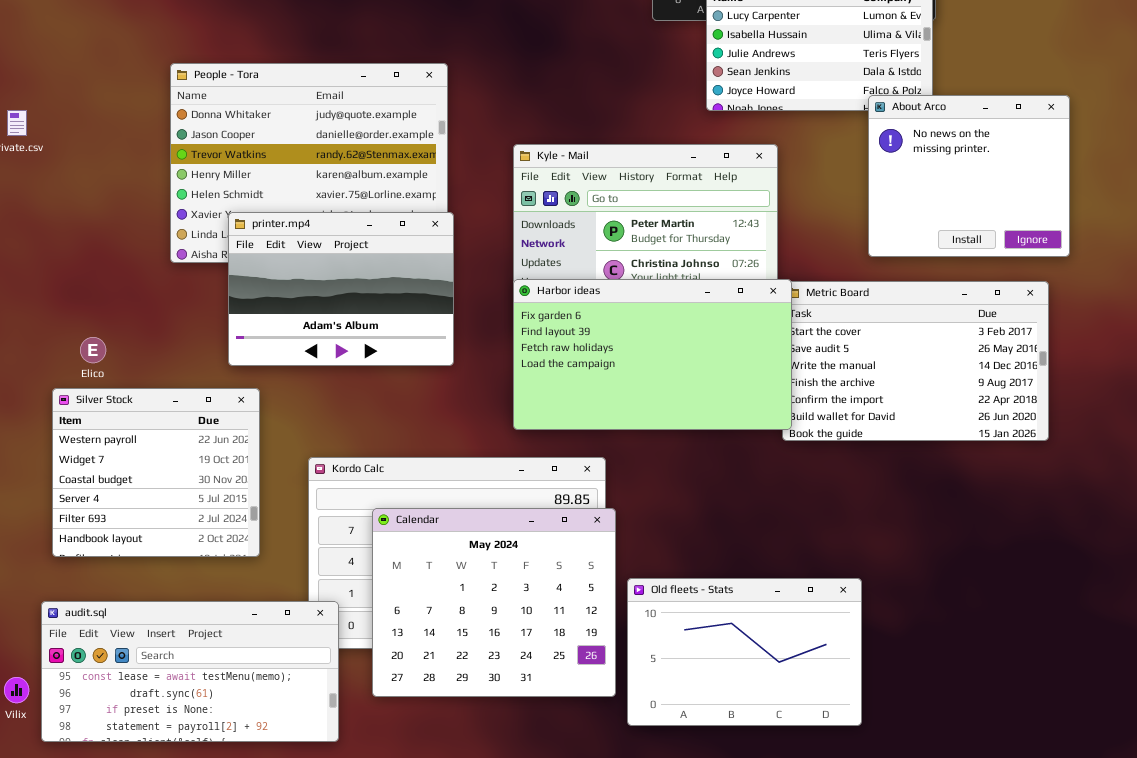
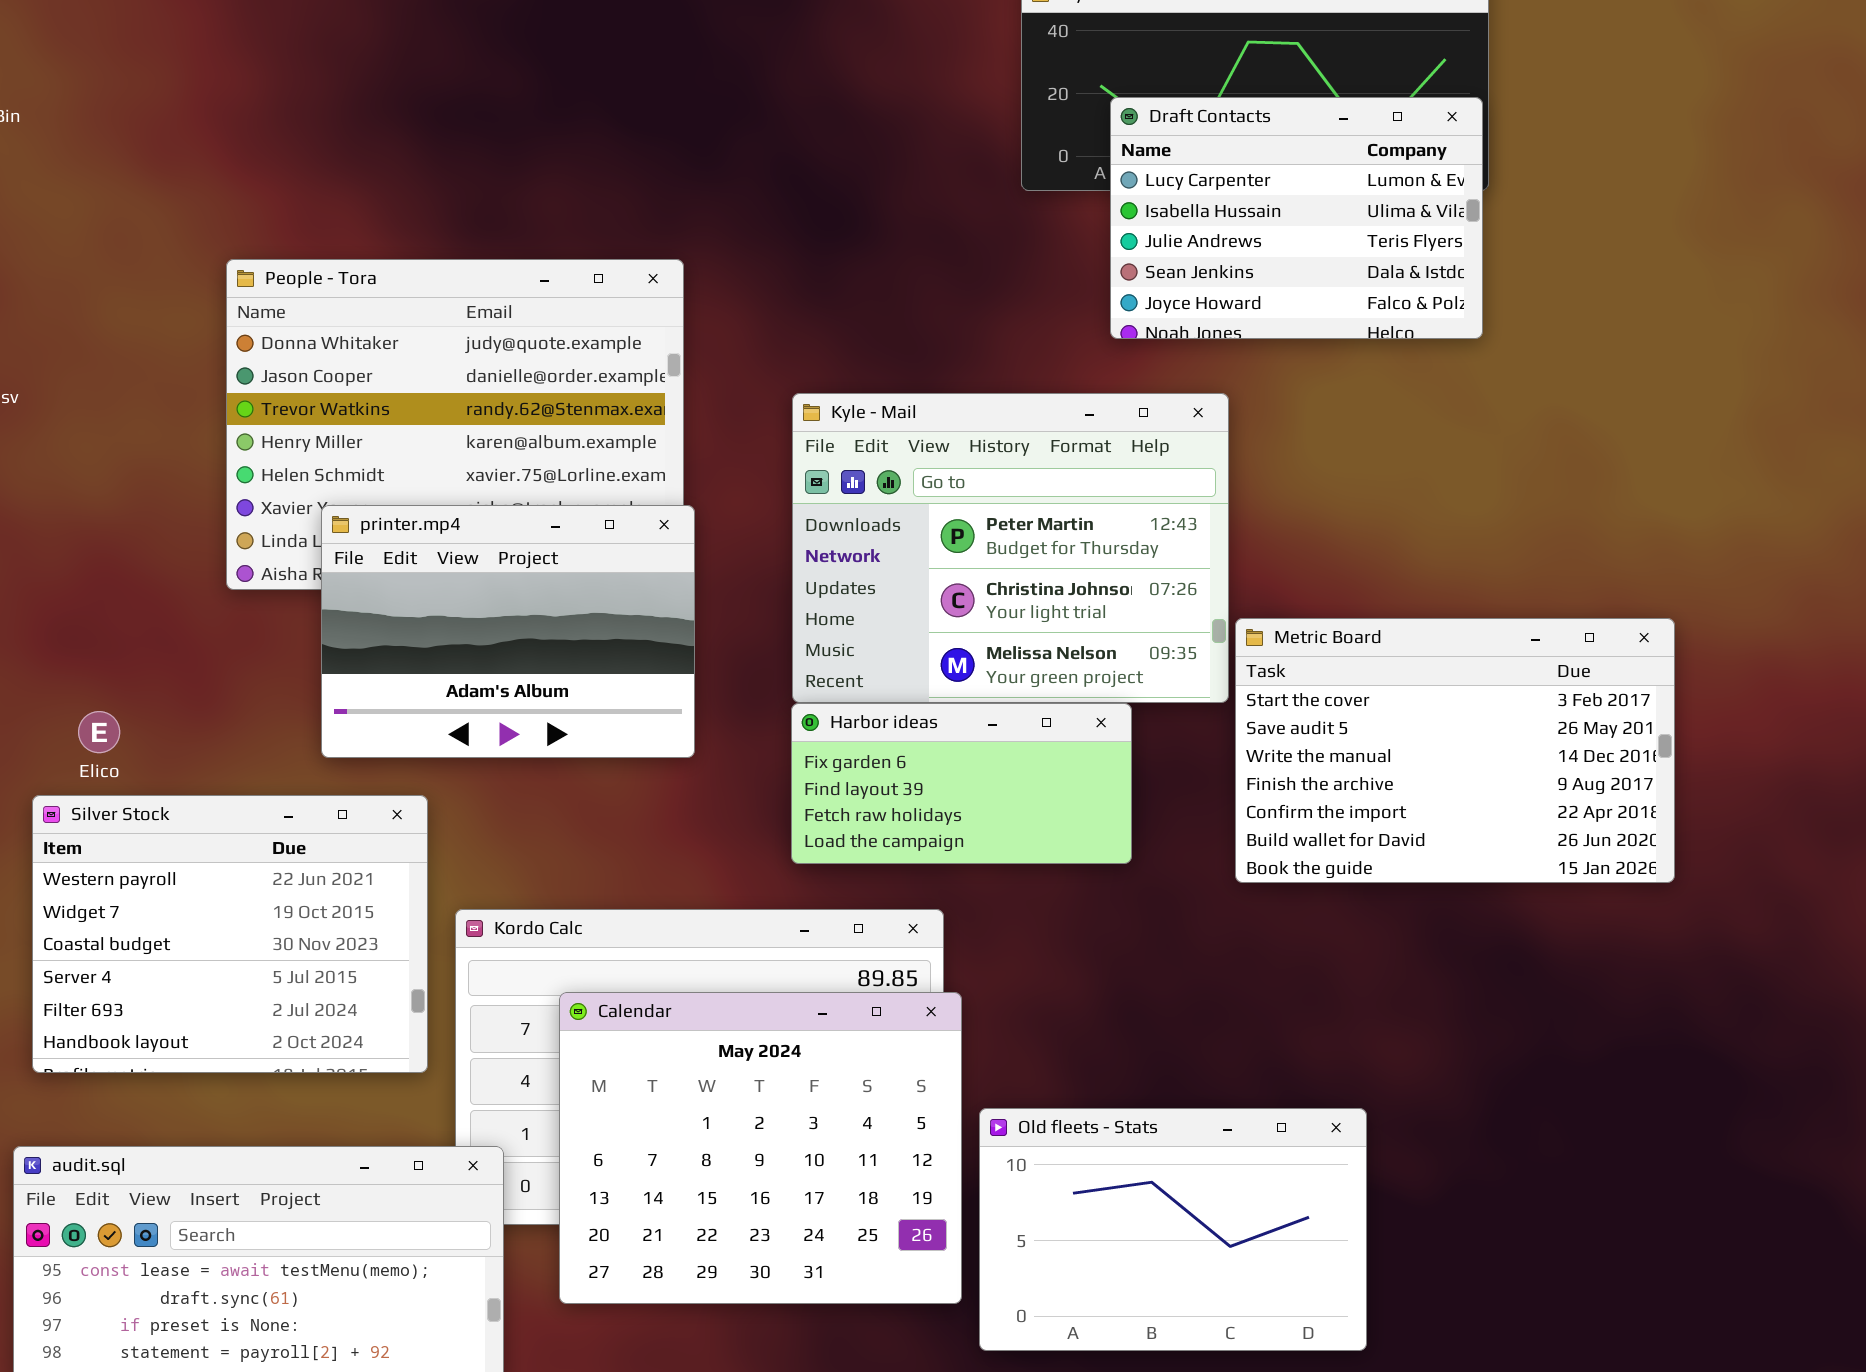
About Arco: [868,95,1070,257] -> none, closed
Harbor ideas: [513,279,792,430] -> [791,703,1132,864], resized
Silver Stock: [52,388,260,557] -> [32,795,428,1073], resized

